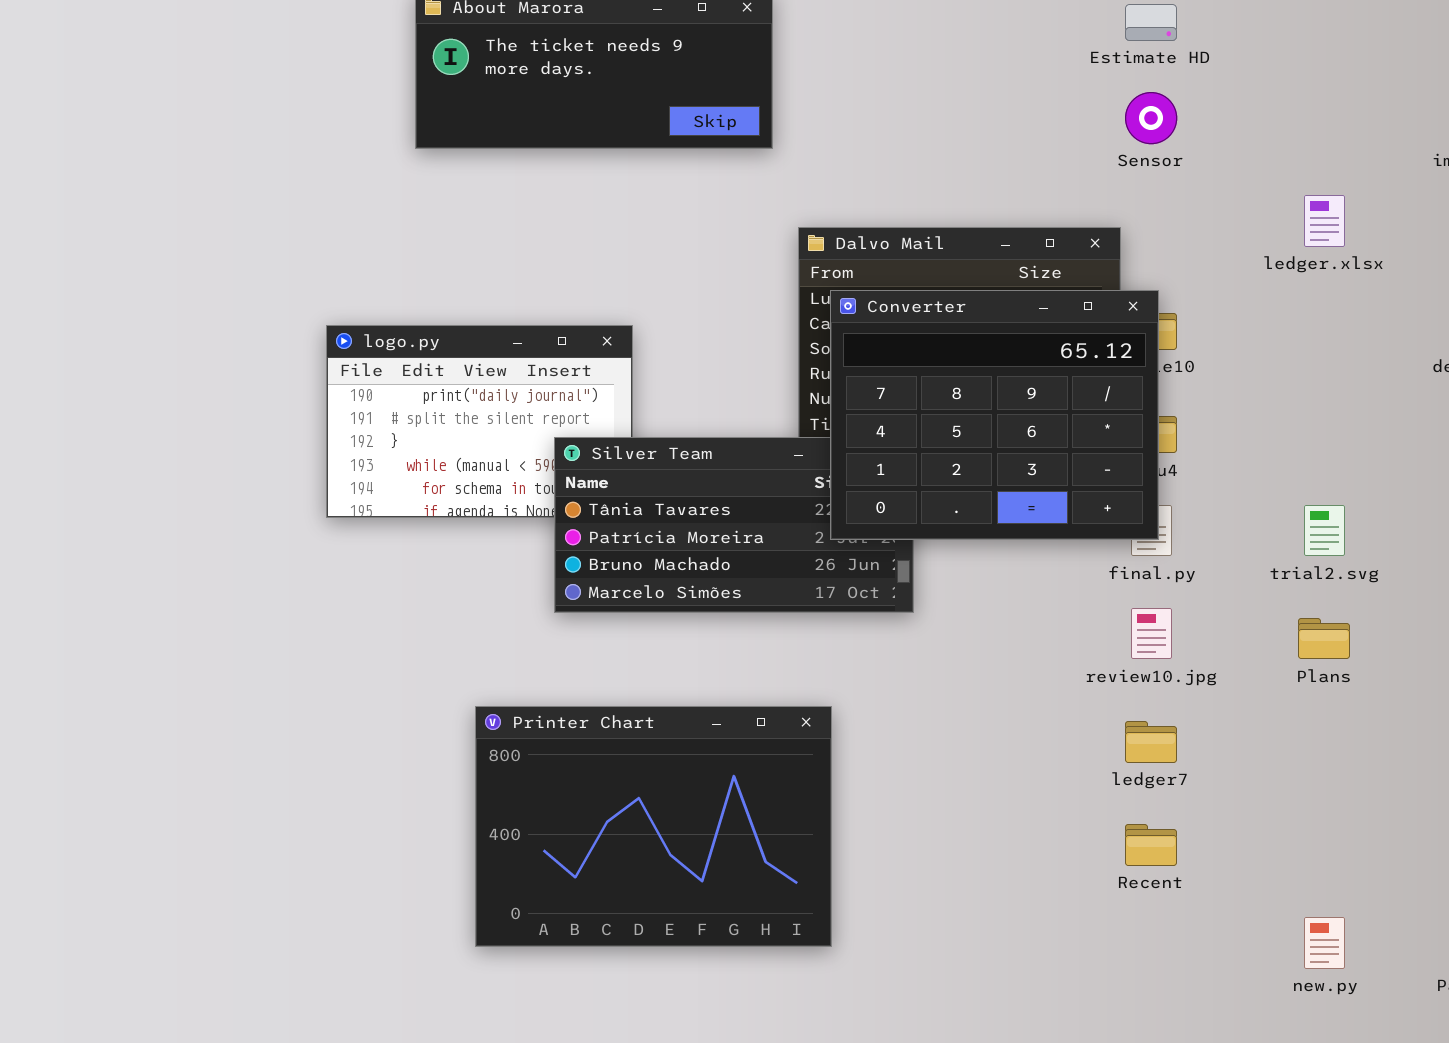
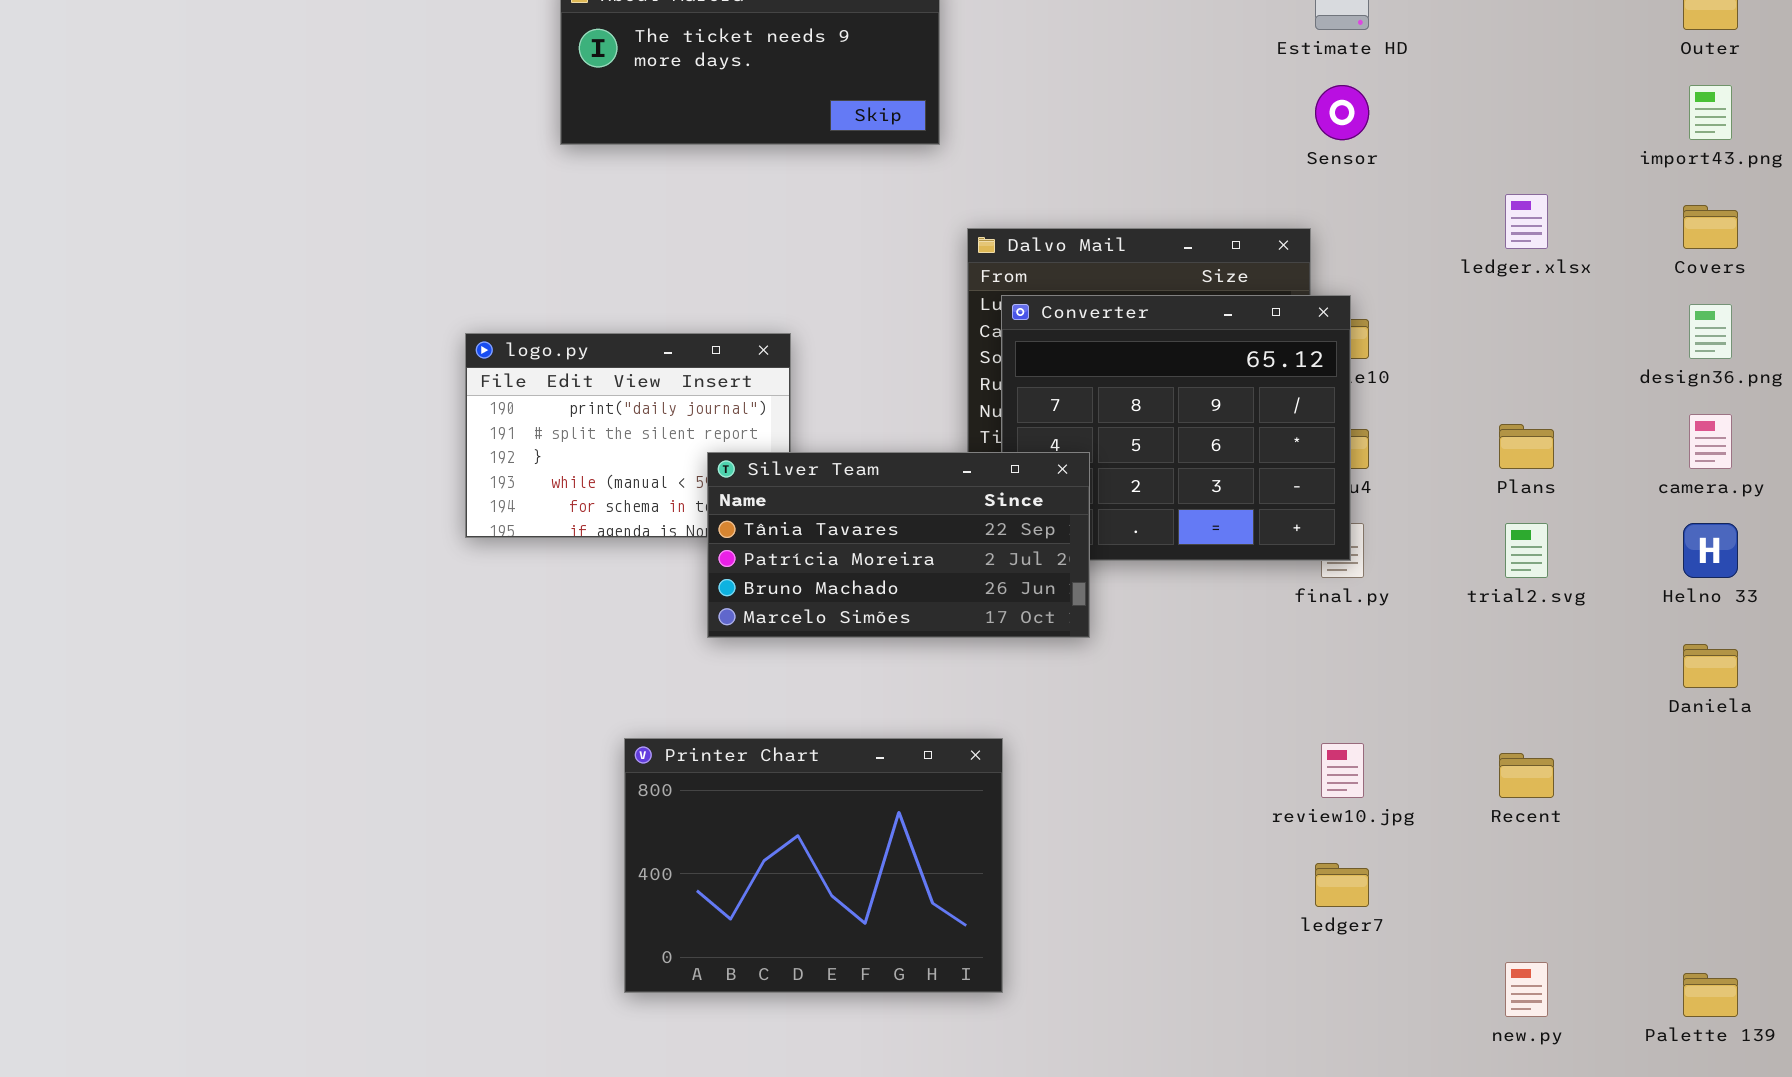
Silver Team: [554,437,914,613] -> [707,452,1090,638], raised
review10.jpg: [1131,608,1172,659] -> [1321,743,1364,798], moved
Plans: [1298,618,1350,659] -> [1499,424,1554,469], moved
ledger7: [1125,721,1177,763] -> [1315,863,1369,907], moved
Recent: [1125,824,1177,866] -> [1499,753,1554,798], moved

